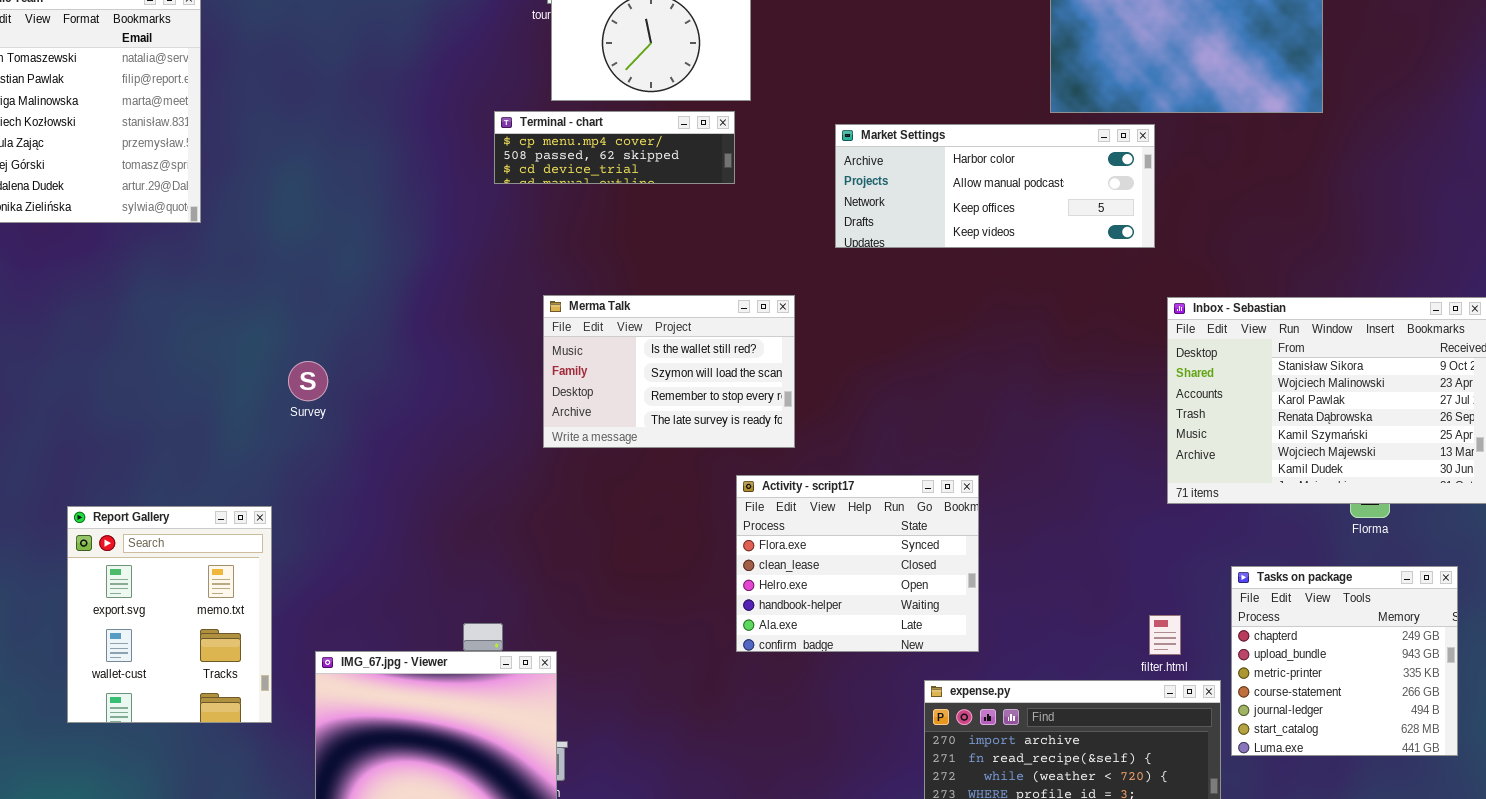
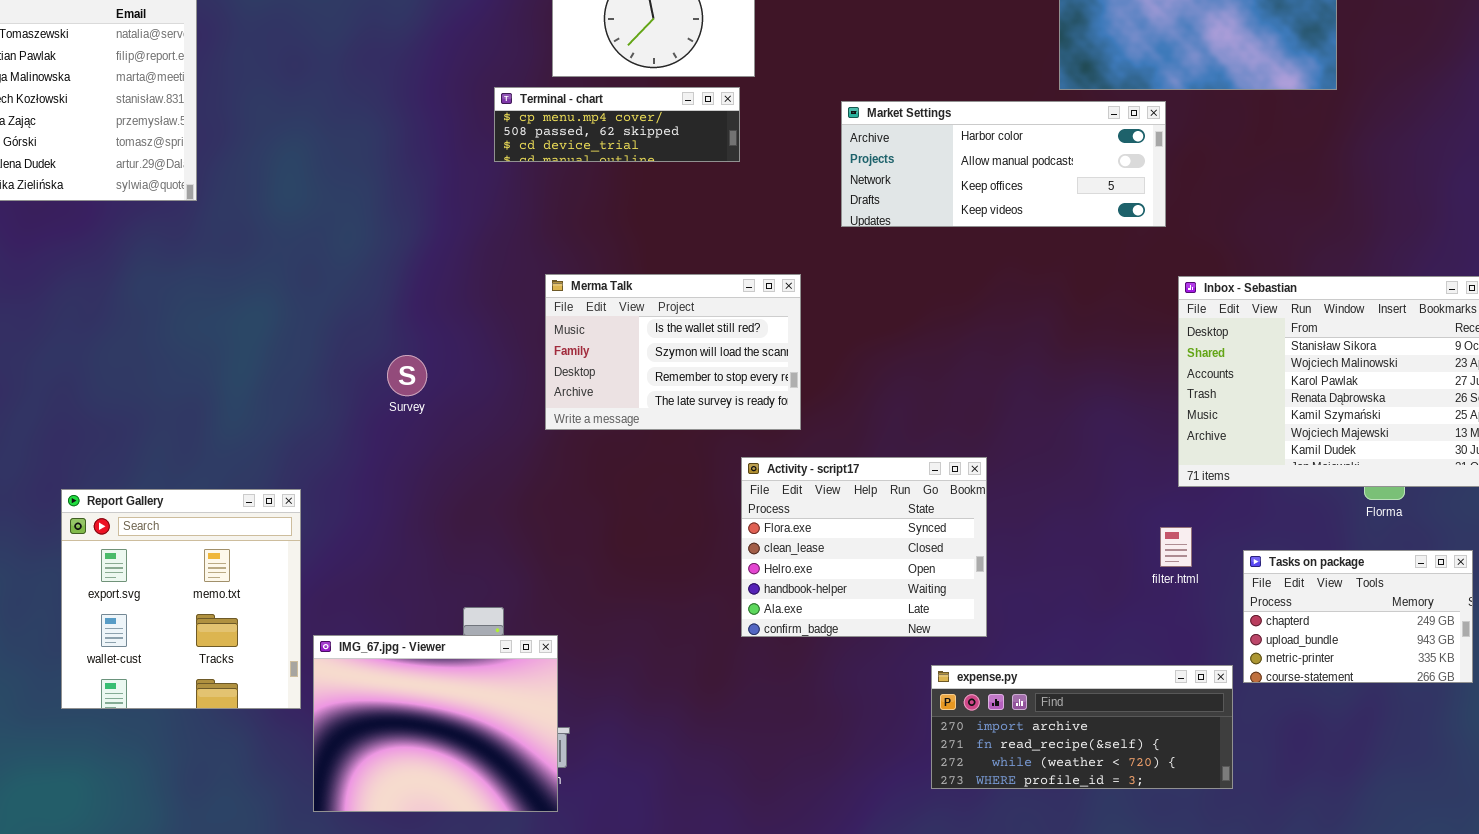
Survey: [288,361,328,401] -> [387,355,427,396], moved
Report Gallery: [67,506,272,723] -> [61,489,301,709], resized
Tasks on package: [1231,566,1458,756] -> [1243,550,1473,683], resized
filter.html: [1149,615,1181,655] -> [1160,527,1192,567], moved

